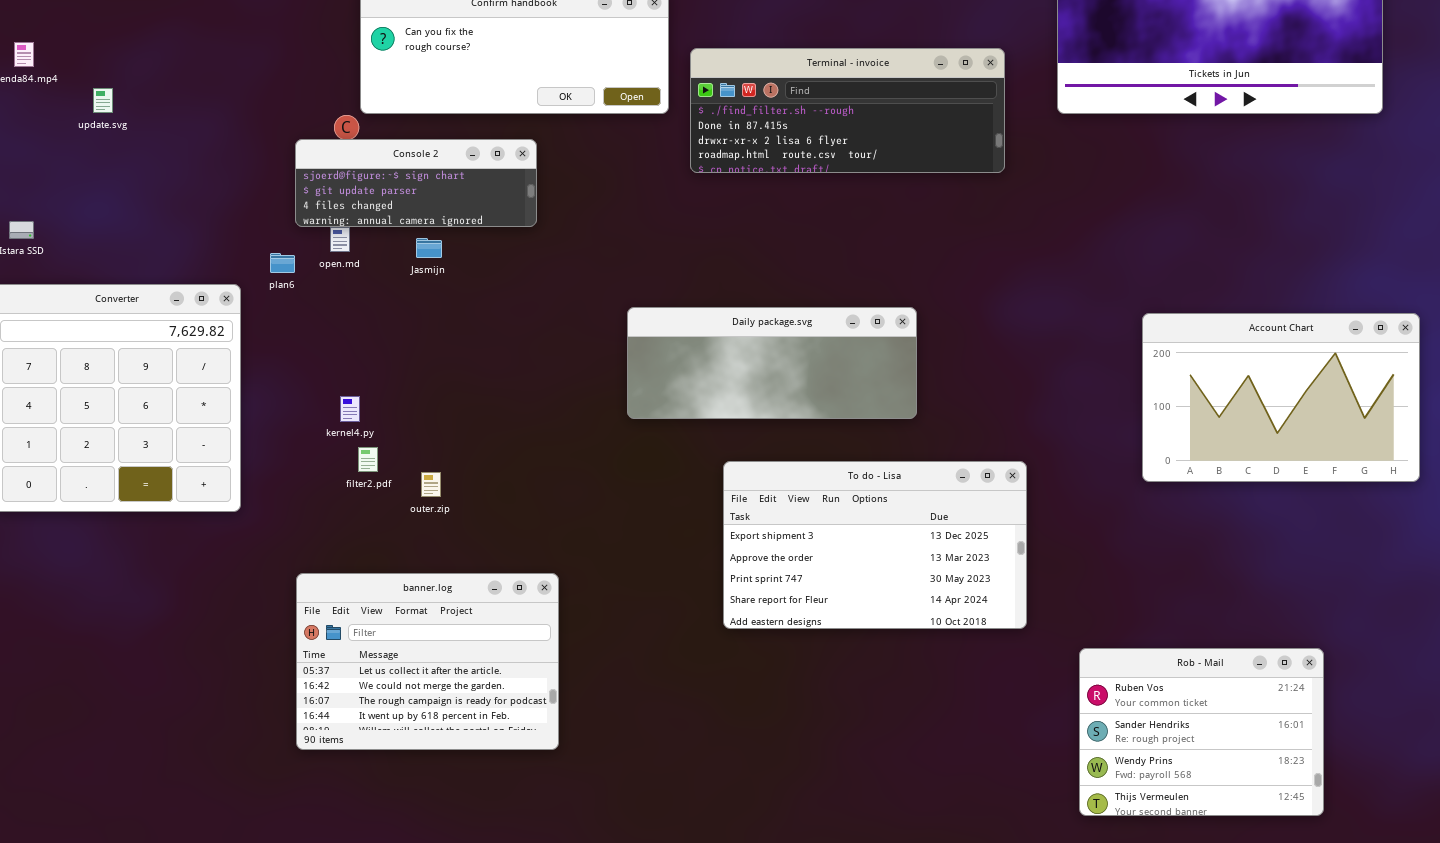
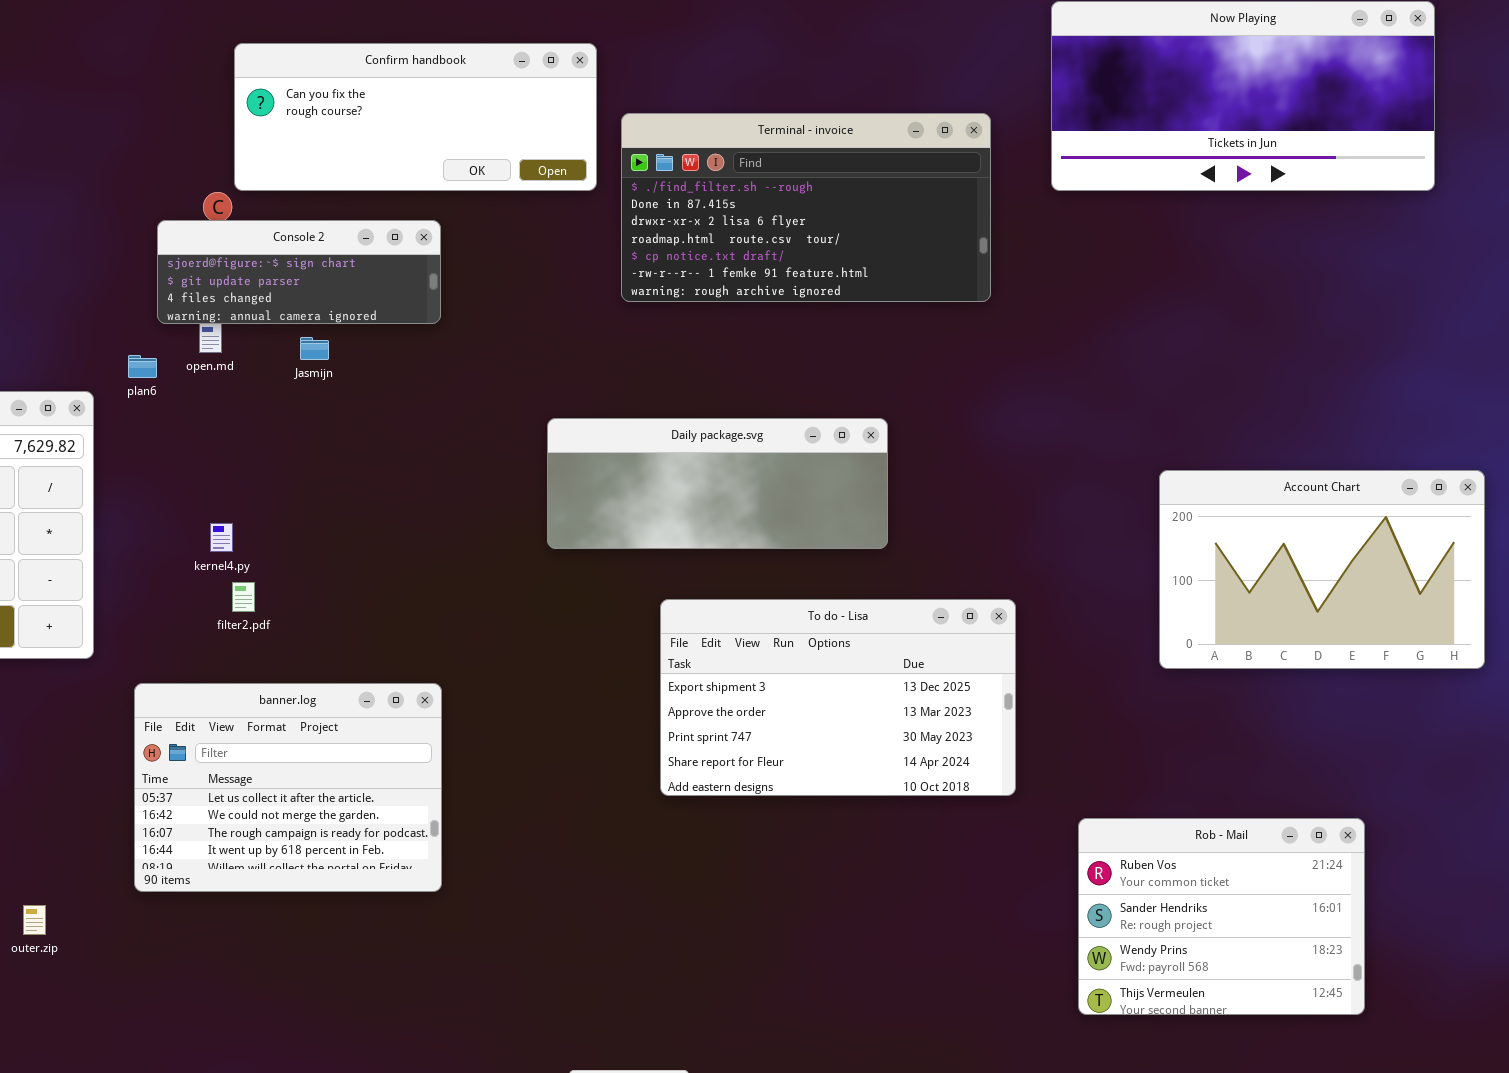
Terminal - invoice: [690,48,1005,173] -> [621,113,991,302], resized
Account Chart: [1142,313,1420,482] -> [1159,470,1485,669], moved
outer.zip: [421,472,441,497] -> [23,905,46,935], moved
banner.log: [296,573,559,750] -> [134,683,442,892], moved

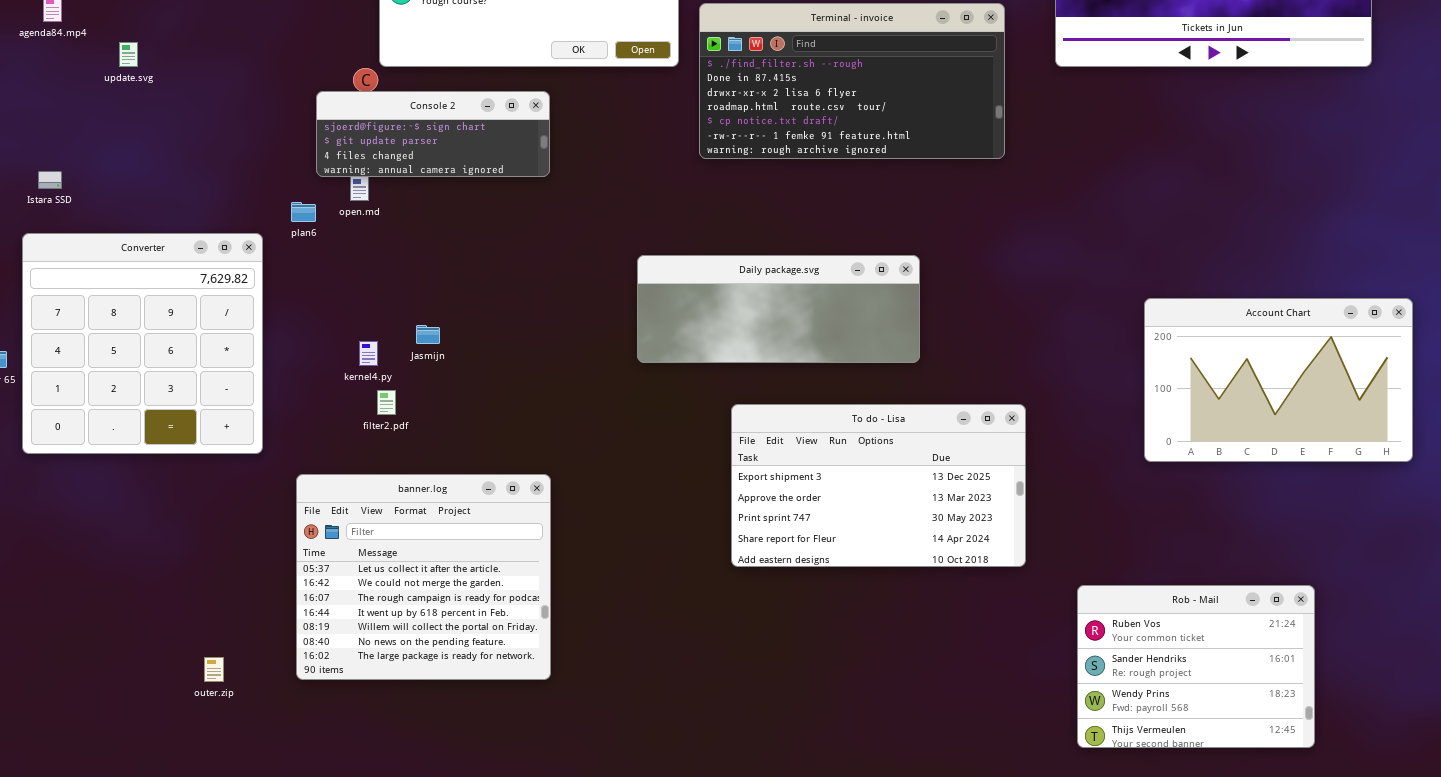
Jasmijn: [300,337,329,360] -> [416,325,440,344], moved
banner.log: [134,683,442,892] -> [296,474,551,680], resized

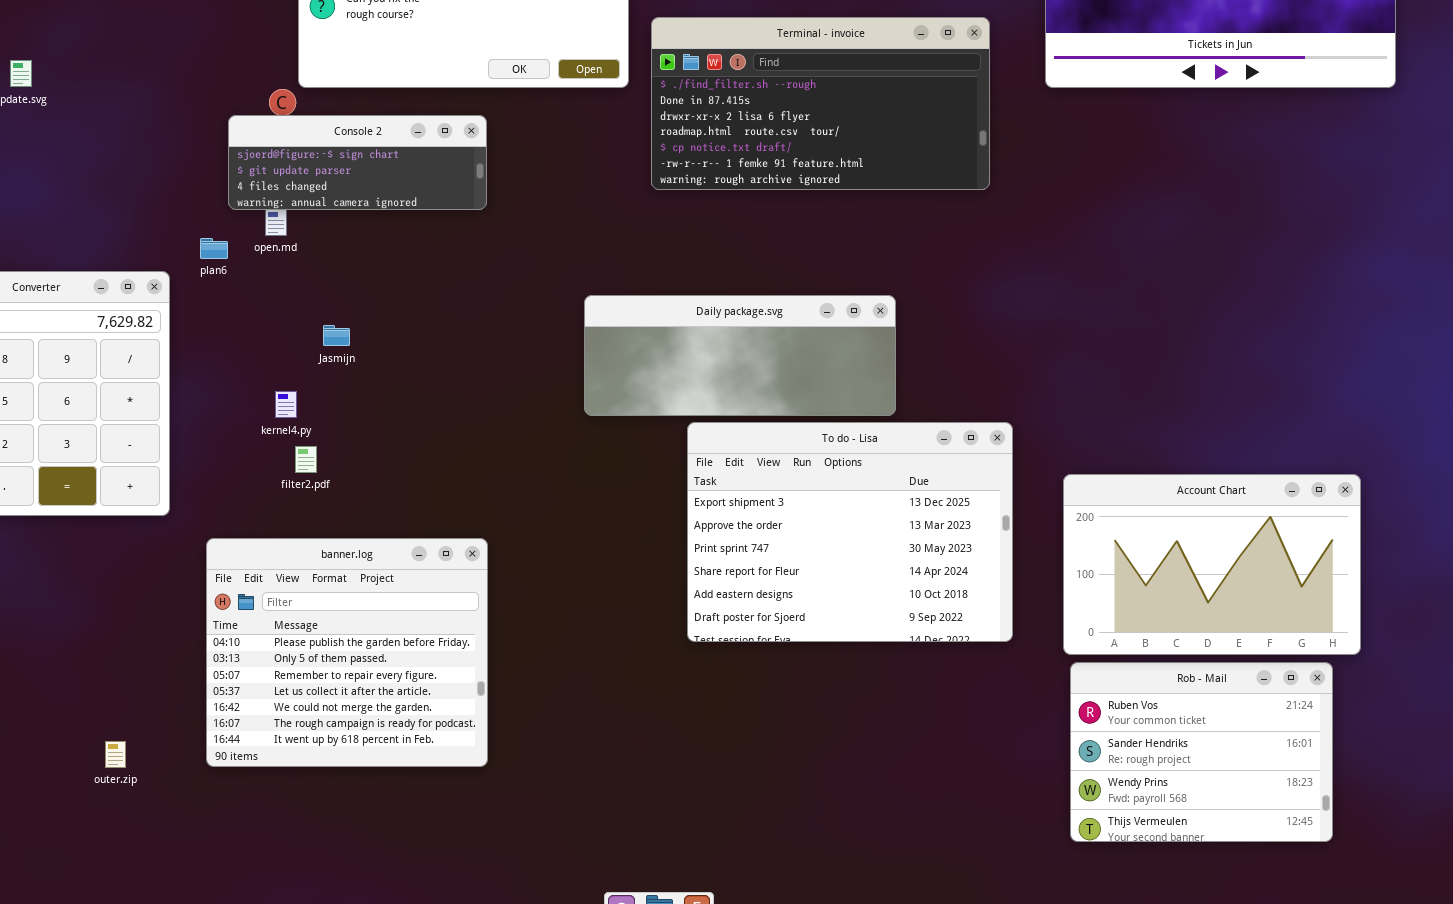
Account Chart: [1144,298,1413,462] -> [1063,474,1361,655], moved
Jasmijn: [416,325,440,344] -> [323,325,350,346], moved
To do - Lisa: [731,404,1026,567] -> [687,422,1013,642], resized
banner.log: [296,474,551,680] -> [206,538,488,767], scrolled up 3 rows

